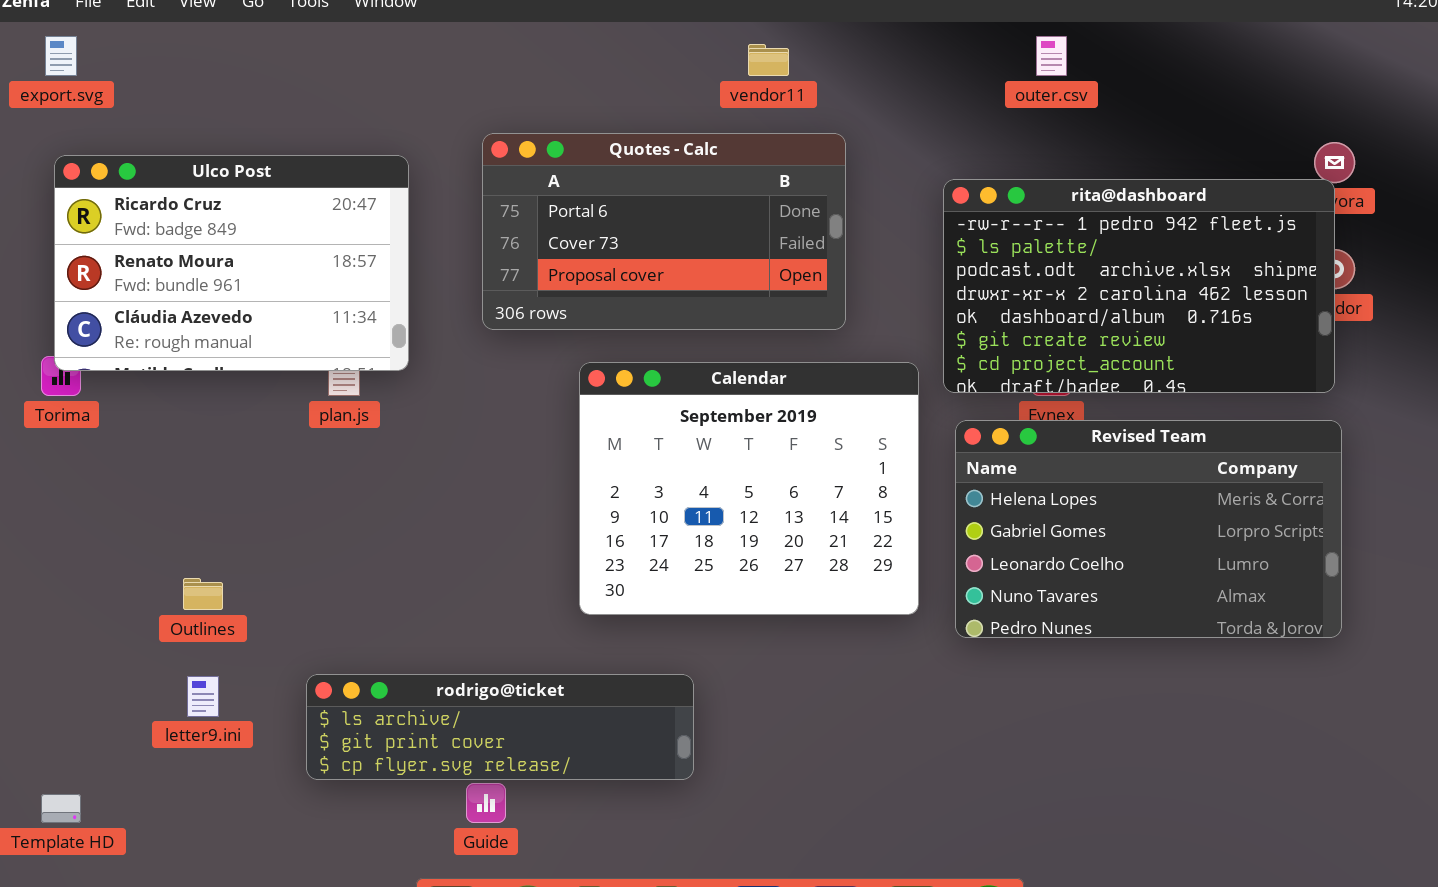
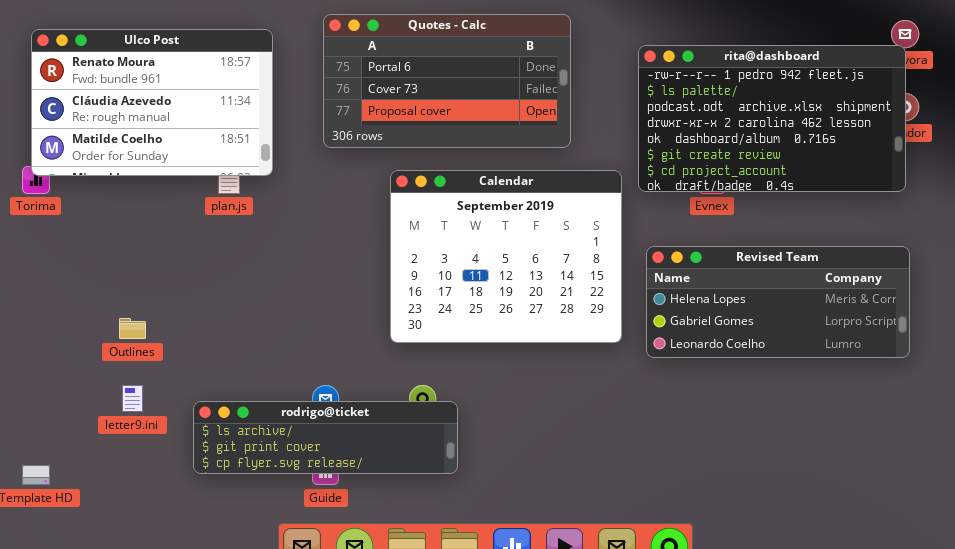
Ulco Post: [54,155,409,371] -> [31,29,273,176], scrolled down 1 row
Revised Team: [955,420,1342,638] -> [646,246,910,358], resized
rodrigo@ticket: [306,674,694,780] -> [193,401,458,474], moved

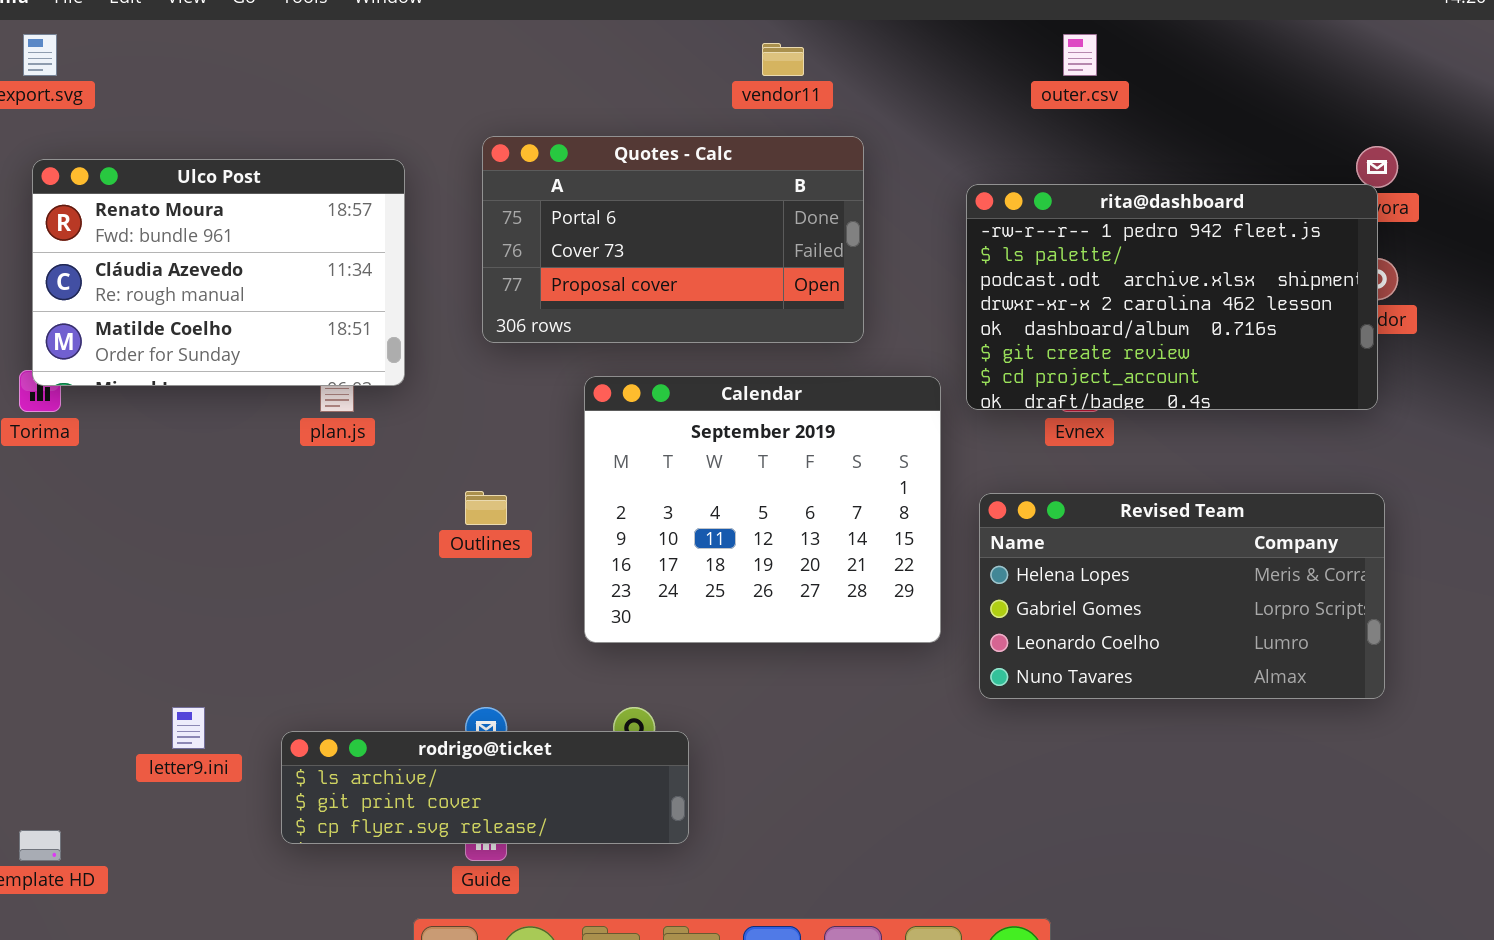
Revised Team: [646,246,910,358] -> [979,493,1385,699], resized
Outlines: [119,318,146,339] -> [465,491,507,525], moved

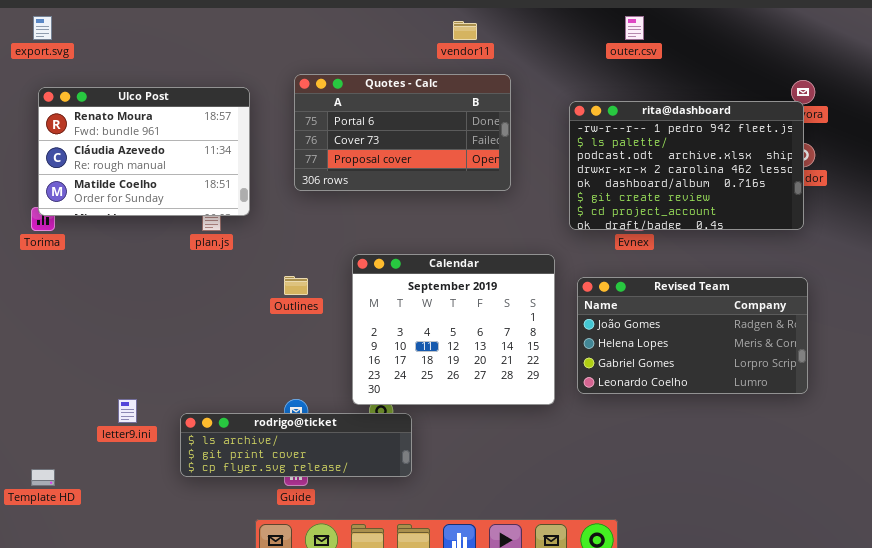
Calendar: [584,376,941,643] -> [352,254,555,405], moved
Revised Team: [979,493,1385,699] -> [577,277,808,394], scrolled up 1 row

